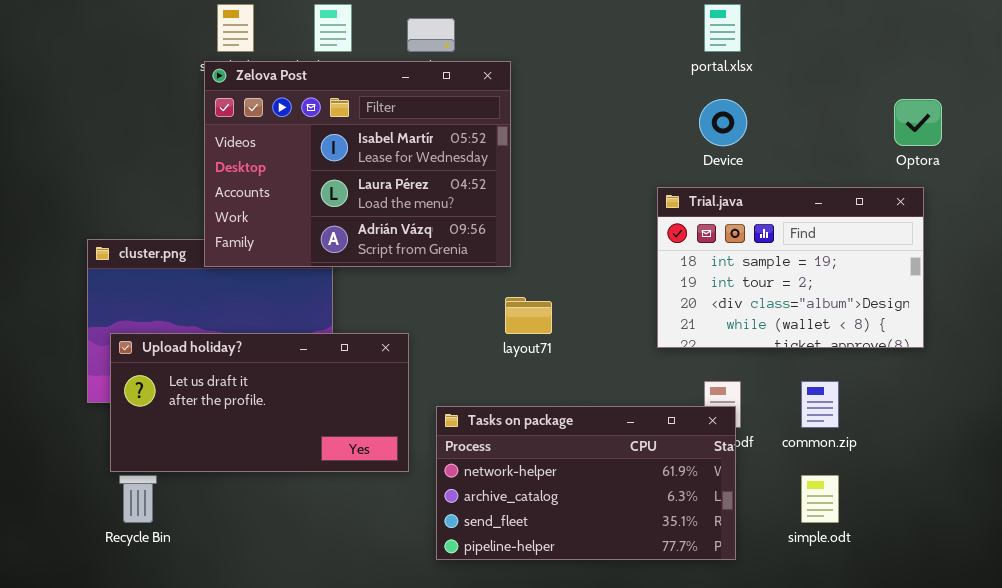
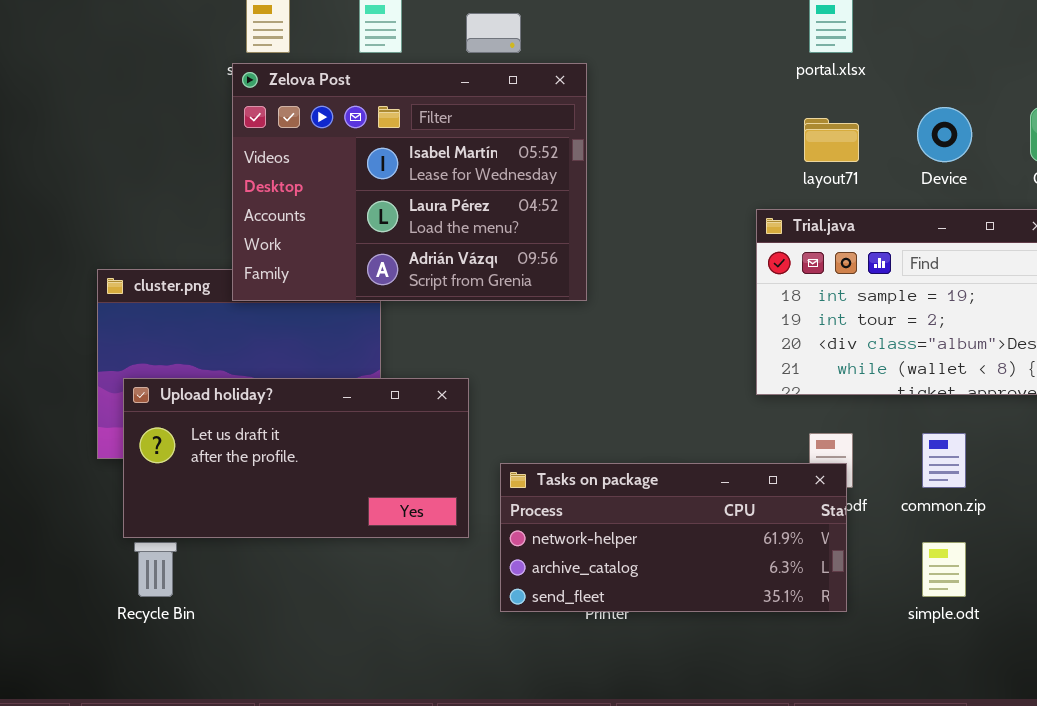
Device: [699,99,747,146] -> [917,107,972,162], moved
layout71: [505,297,552,334] -> [804,118,859,162], moved
Tasks on package: [436,406,736,560] -> [500,463,847,612], resized

